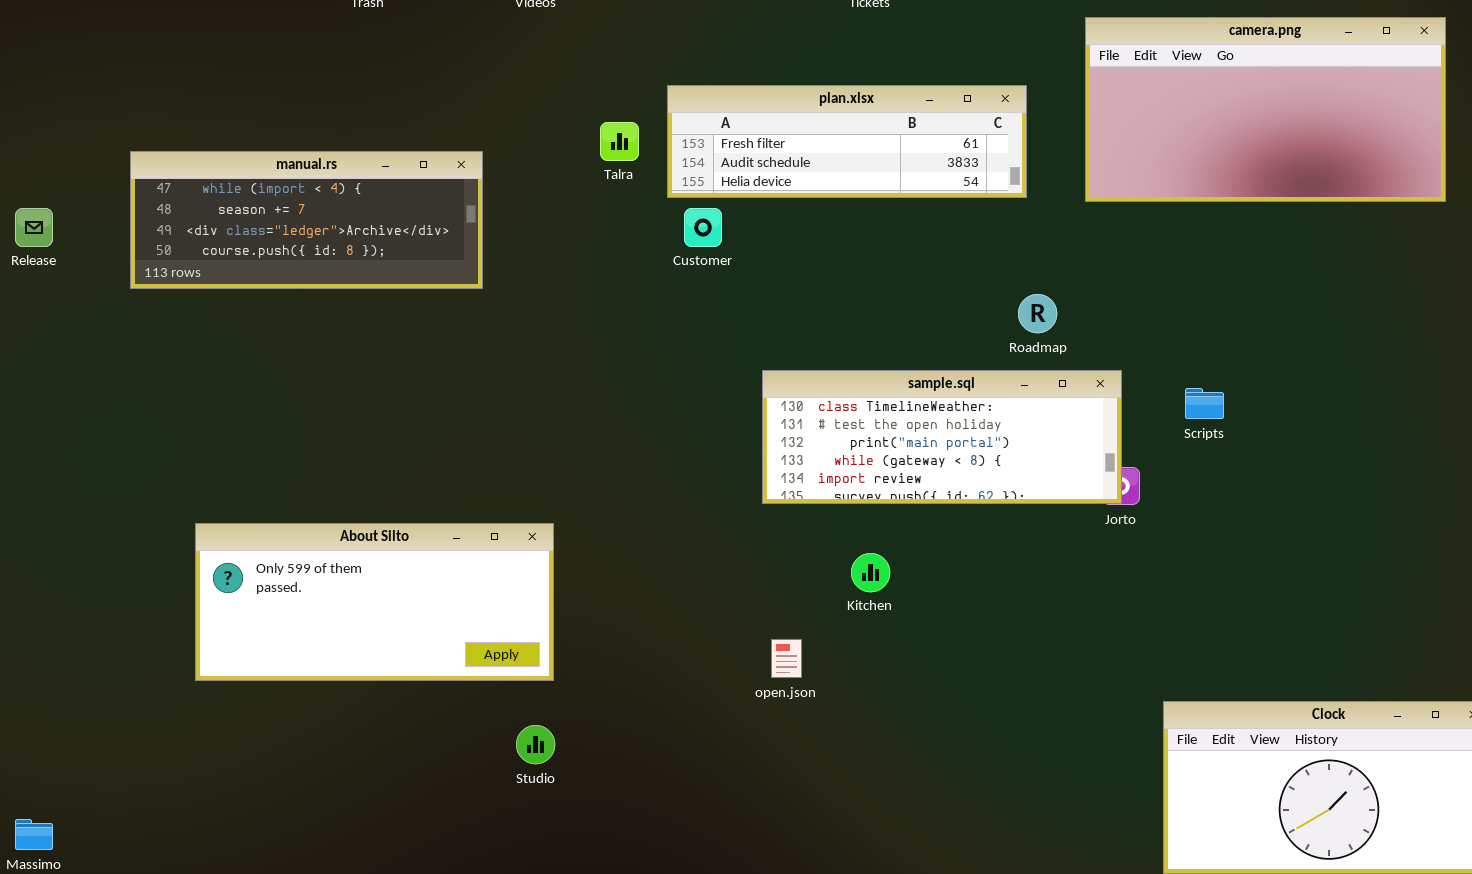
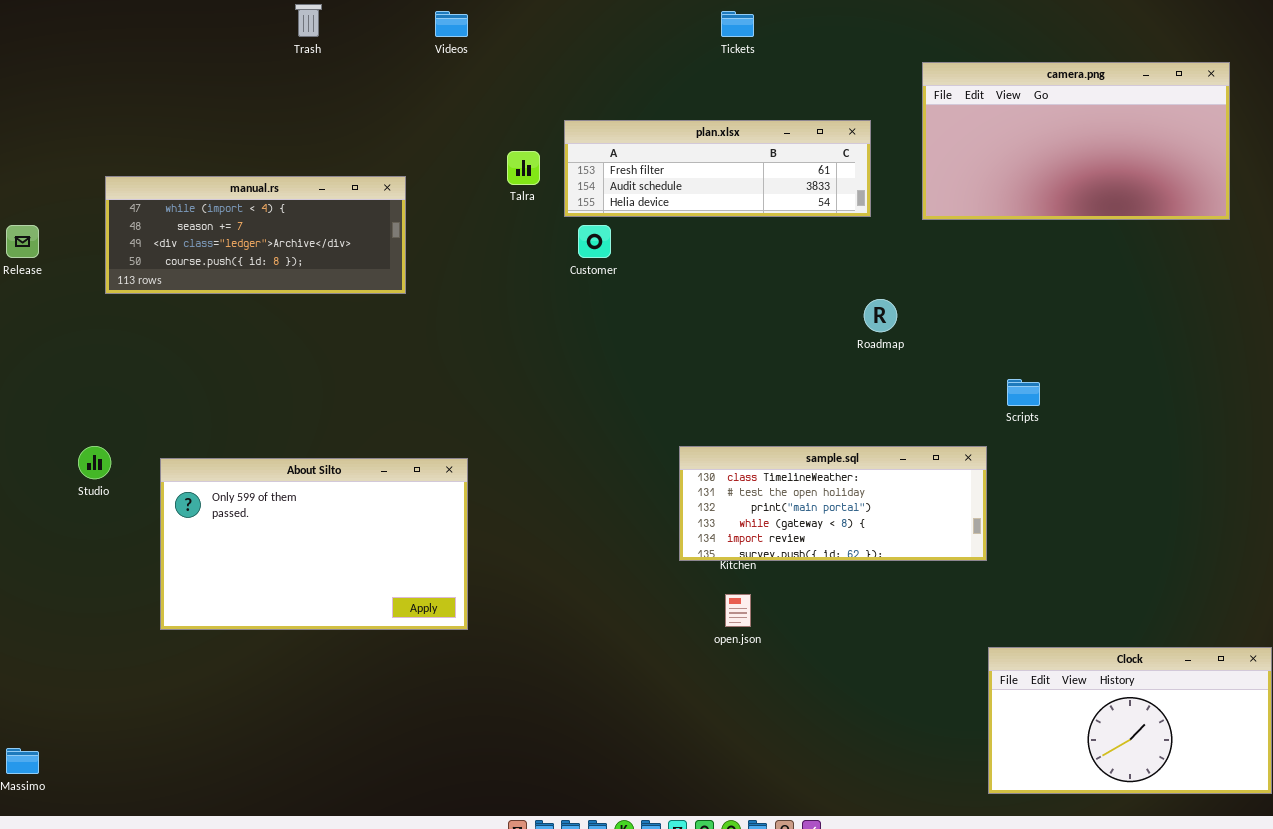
sample.sql: [762,370,1122,504] -> [679,446,987,561], moved
About Silto: [195,523,554,681] -> [160,458,468,630], resized
open.json: [771,639,802,678] -> [725,594,751,627], moved
Studio: [516,725,555,764] -> [78,446,111,479], moved

